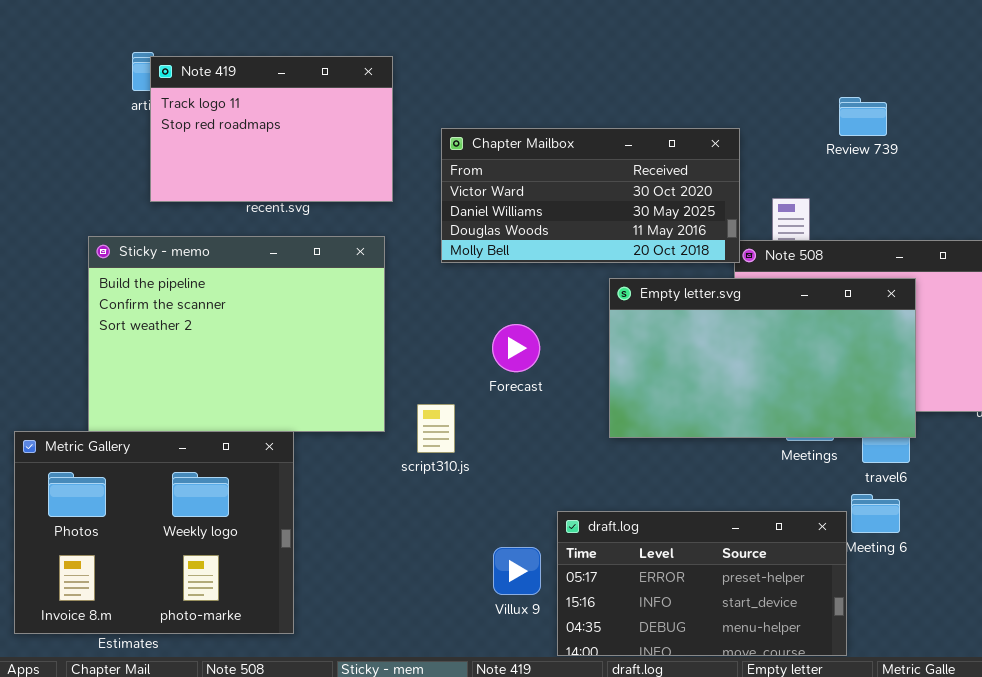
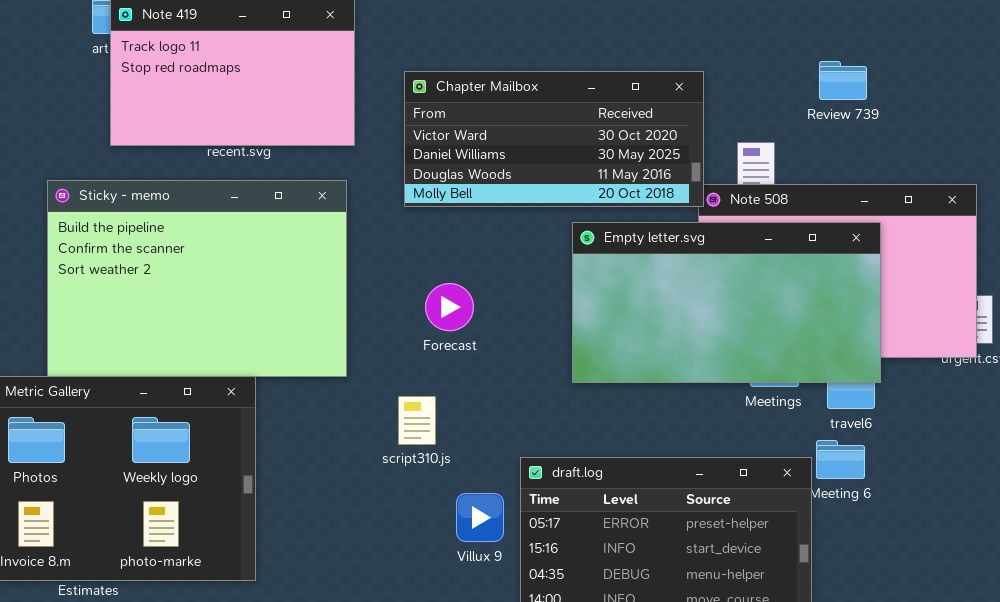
Review 739: [839,97,887,136] -> [819,61,867,100], moved
Forecast: [492,324,540,372] -> [425,283,474,331], moved
script310.js: [417,404,455,453] -> [398,396,436,445], moved

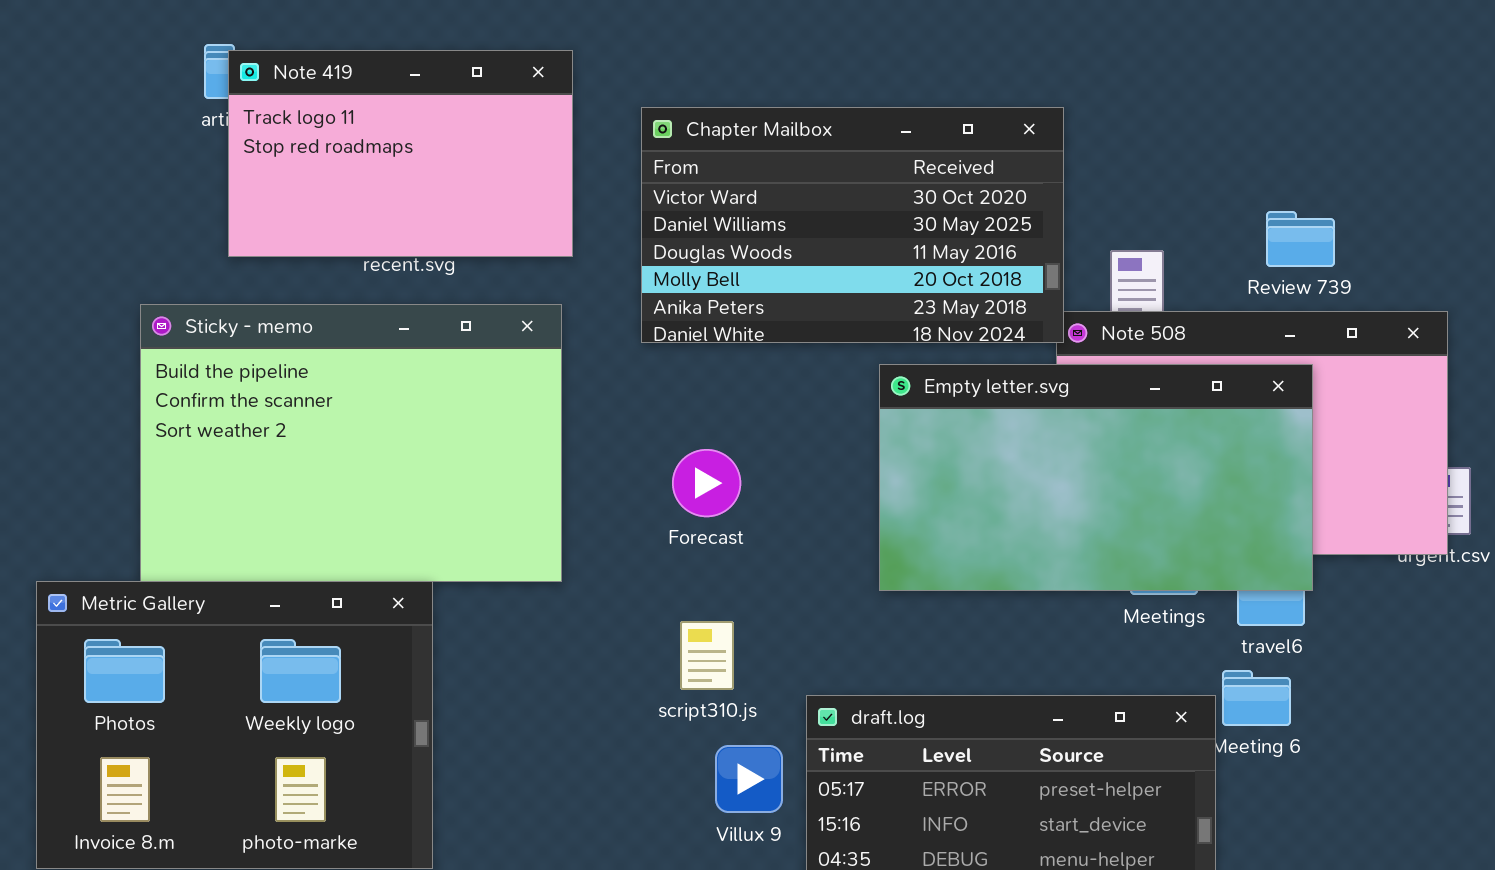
Review 739: [819,61,867,100] -> [1266,211,1335,267], moved
Chapter Mailbox: [404,71,704,207] -> [641,107,1064,343], resized
script310.js: [398,396,436,445] -> [680,621,734,690], moved

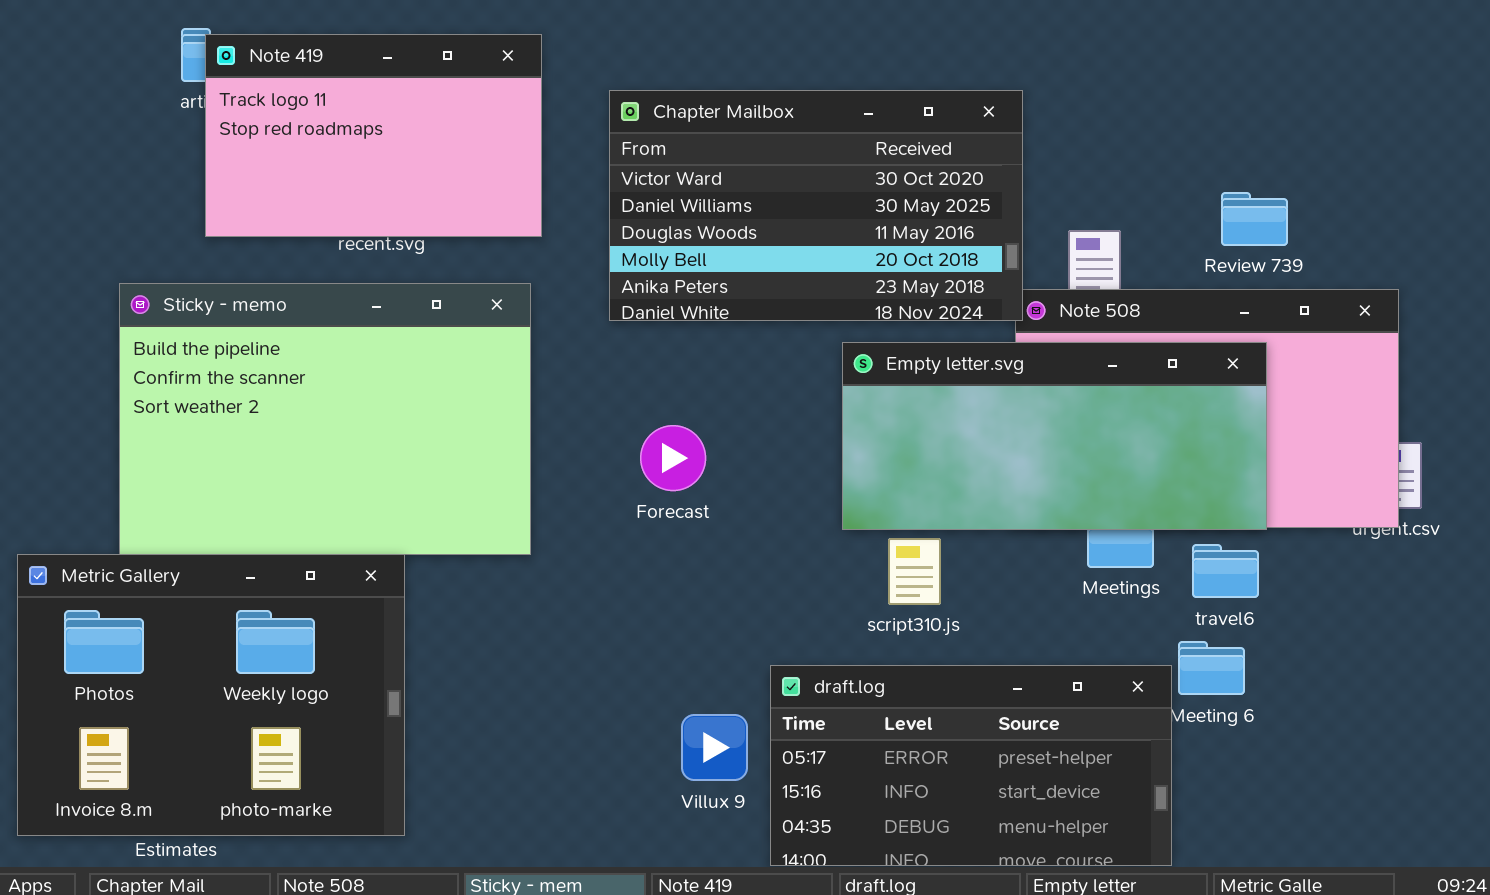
Empty letter.svg: [879,364,1313,591] -> [842,342,1267,530], resized
script310.js: [680,621,734,690] -> [888,538,941,605], moved

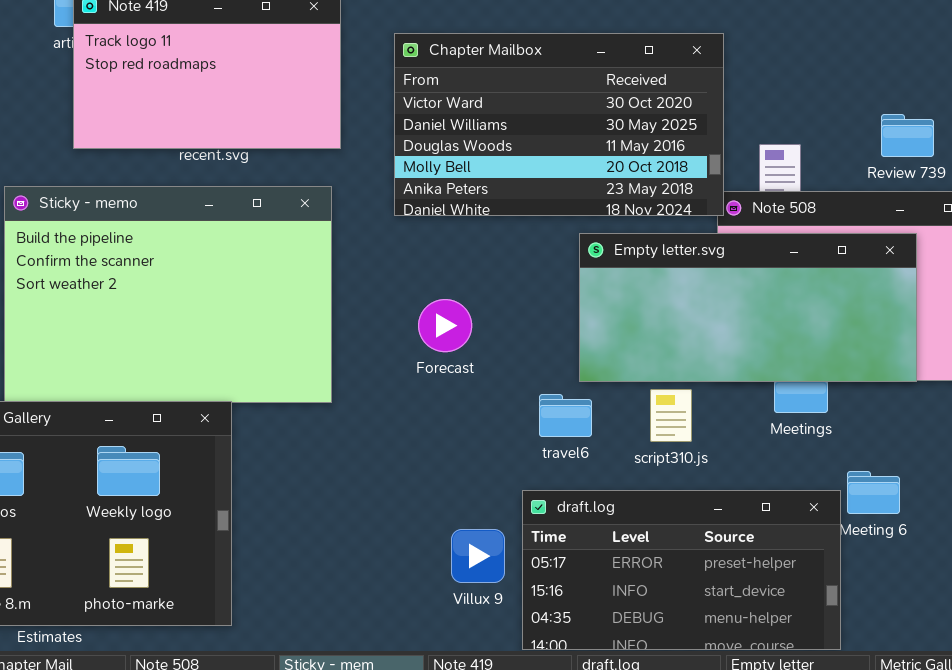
script310.js: [888,538,941,605] -> [650,389,692,442], moved
travel6: [1192,544,1259,598] -> [539,394,592,437], moved

